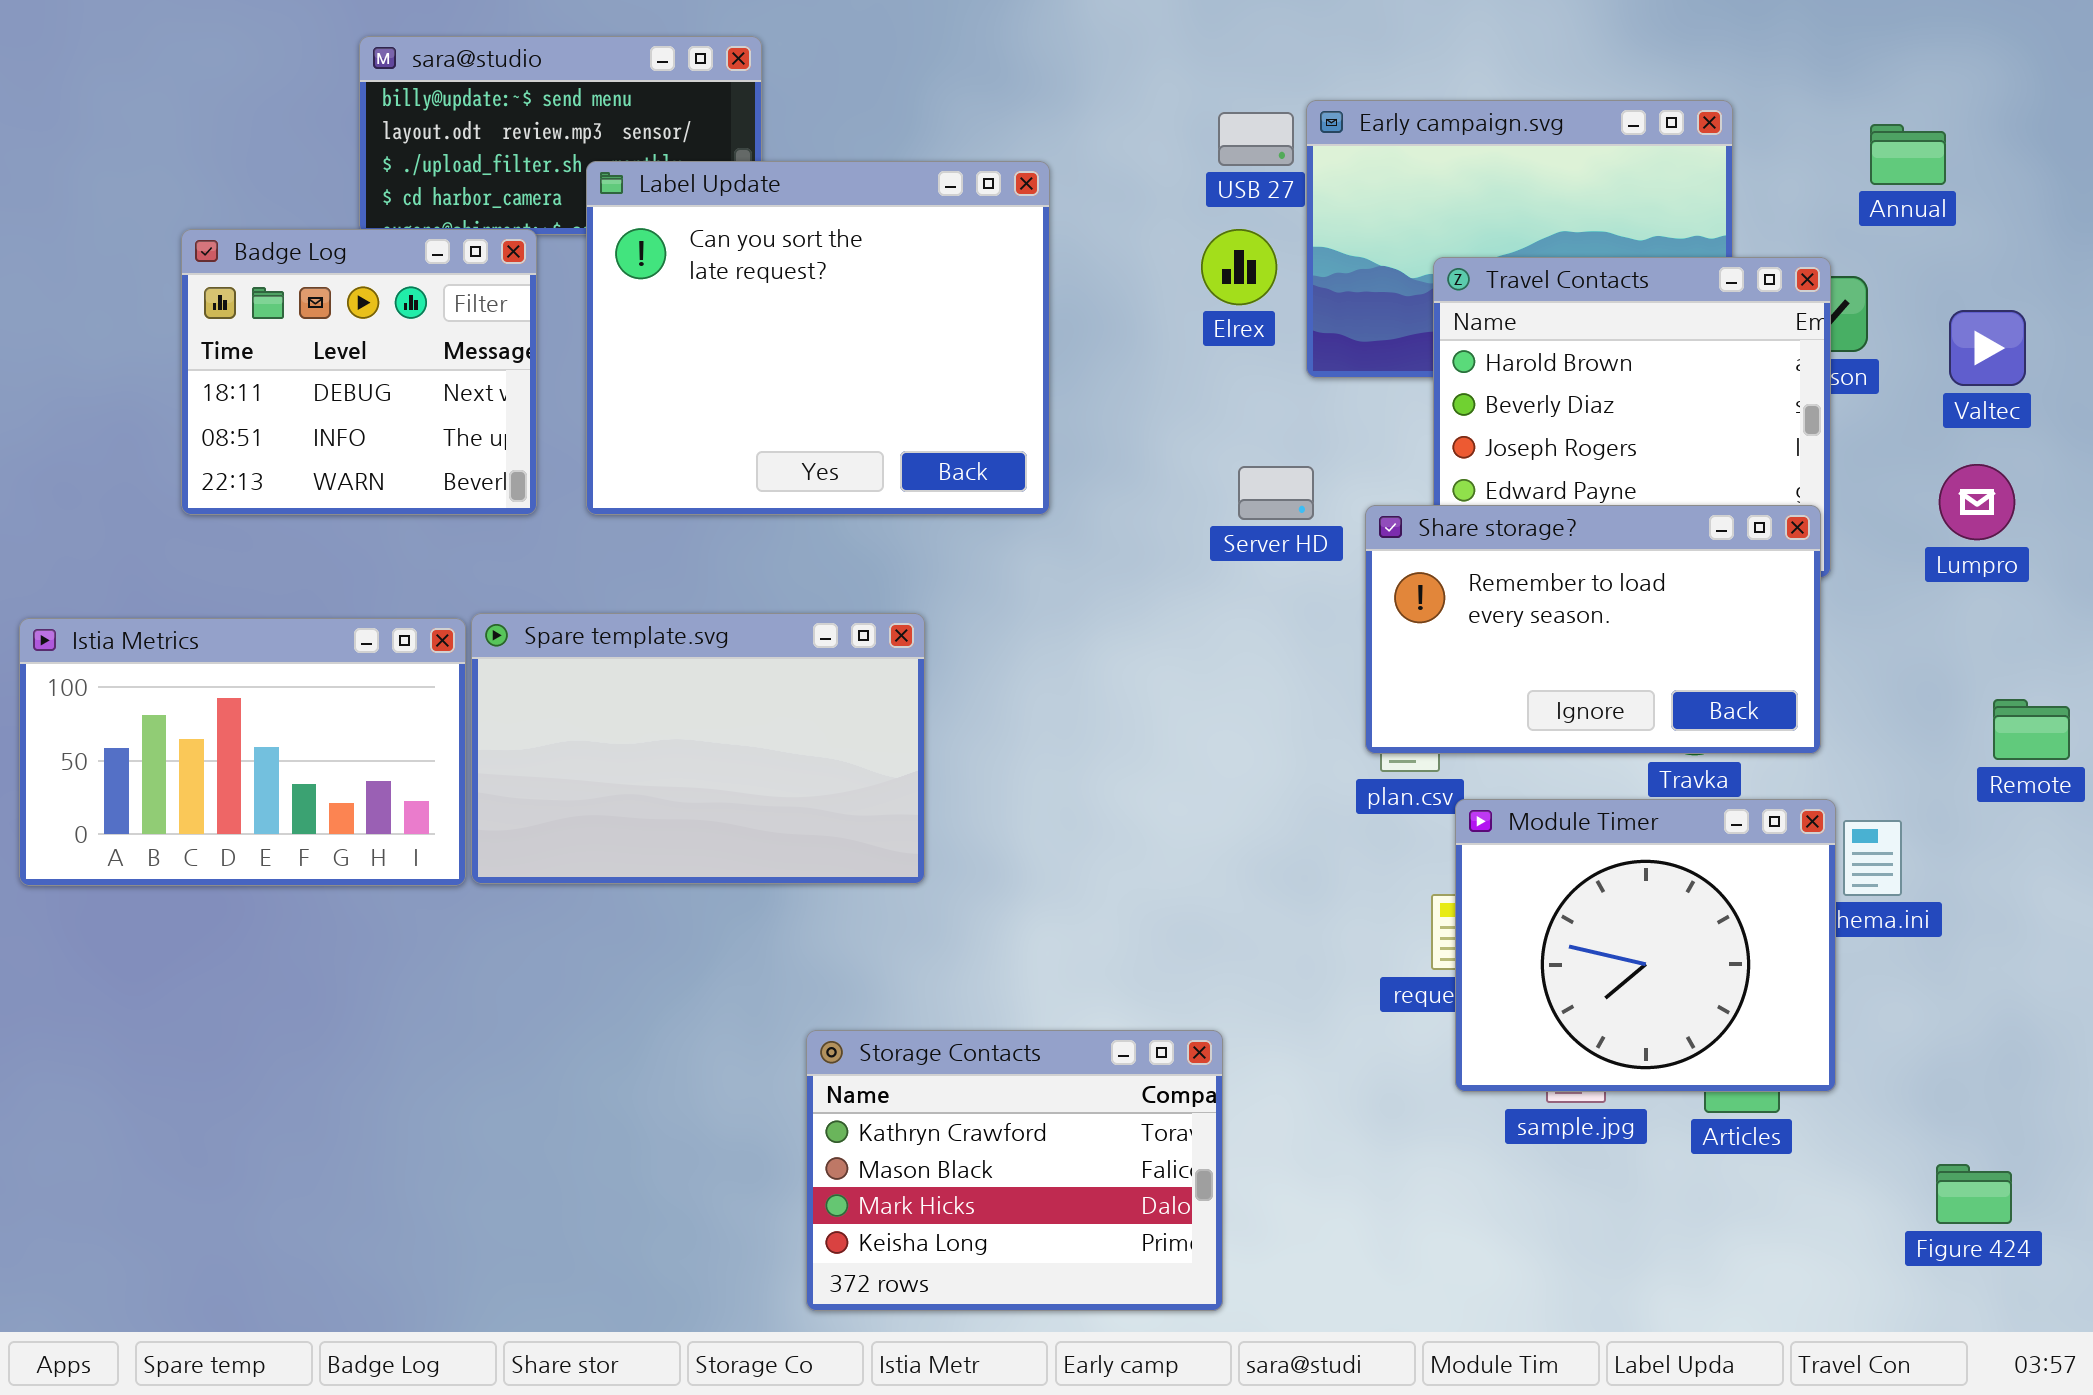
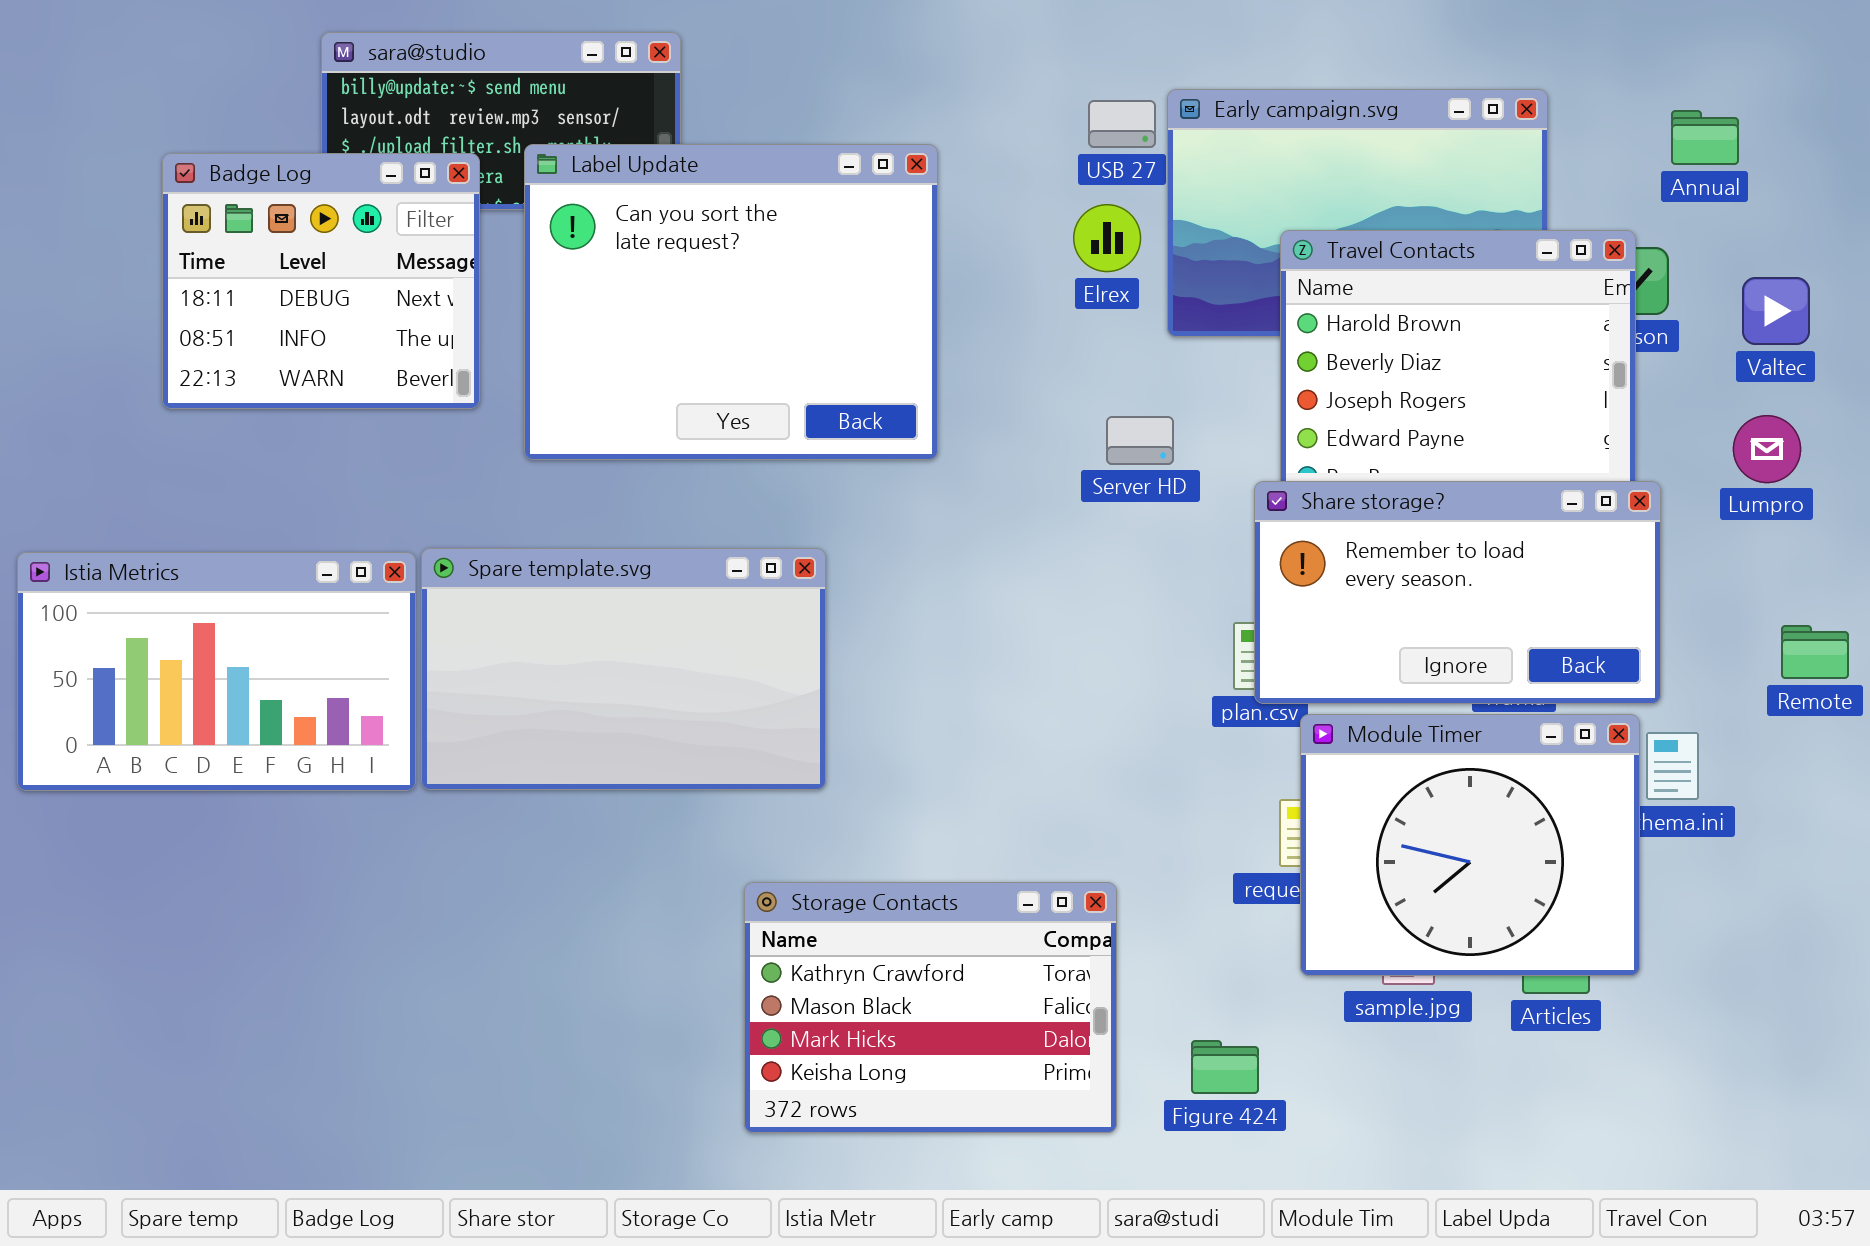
Badge Log: [181,229,537,515] -> [162,153,480,409], moved
Share storage?: [1365,505,1821,754] -> [1254,481,1661,704], moved
Storage Contacts: [806,1030,1223,1311] -> [744,882,1117,1133], moved
Figure 424: [1936,1164,2012,1224] -> [1191,1040,1259,1094], moved

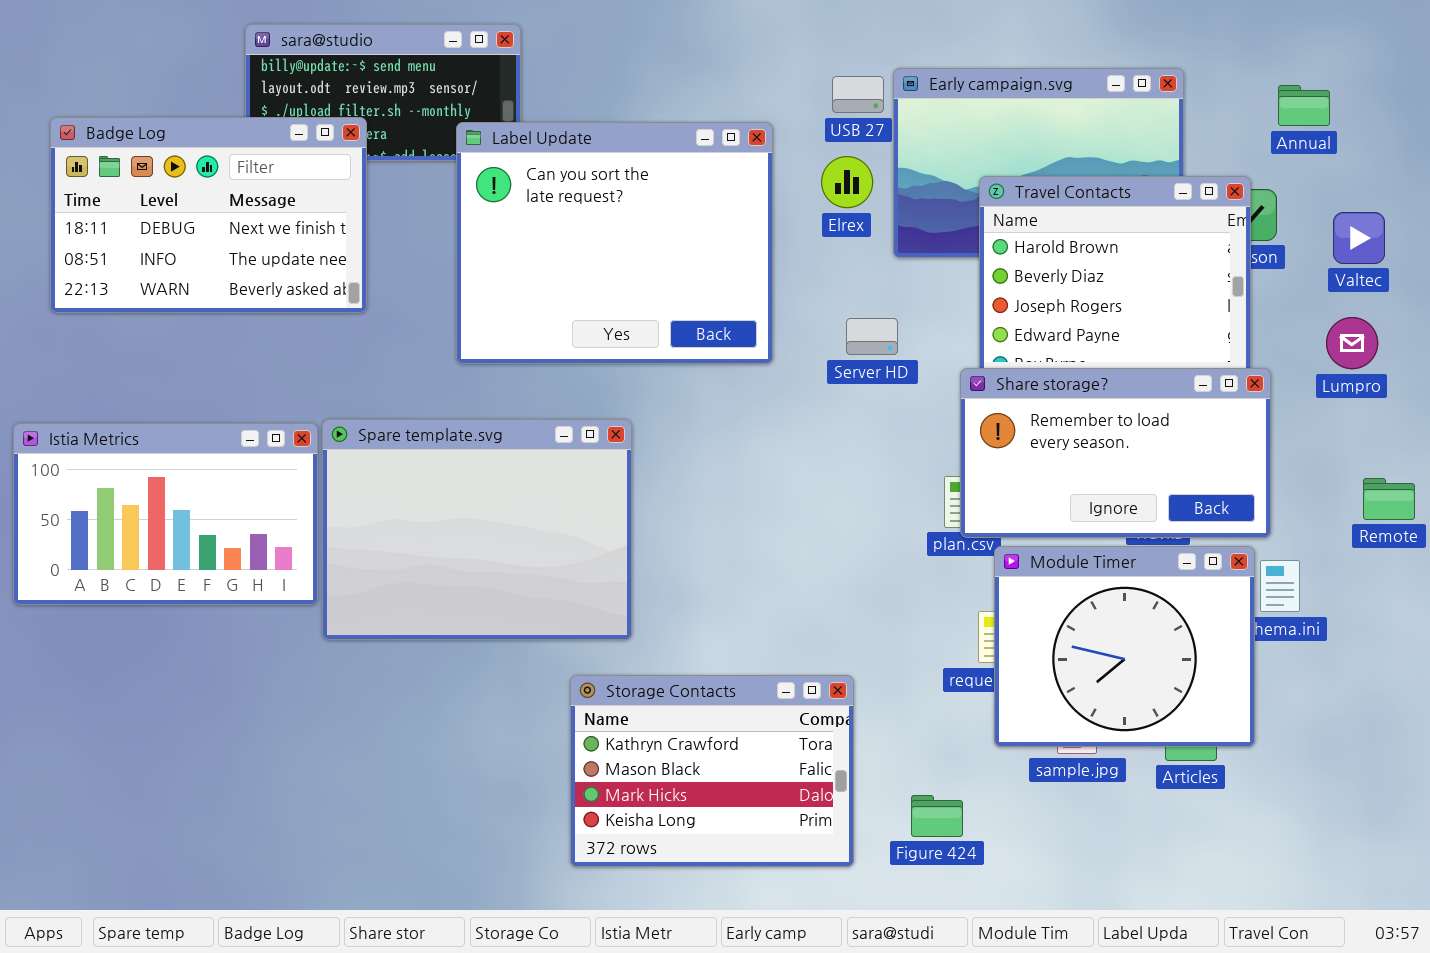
Label Update: [524,144,938,460] -> [456,122,773,364], moved
Badge Log: [162,153,480,409] -> [50,117,367,313], resized
Spare template.svg: [421,548,826,790] -> [322,419,632,640], resized

